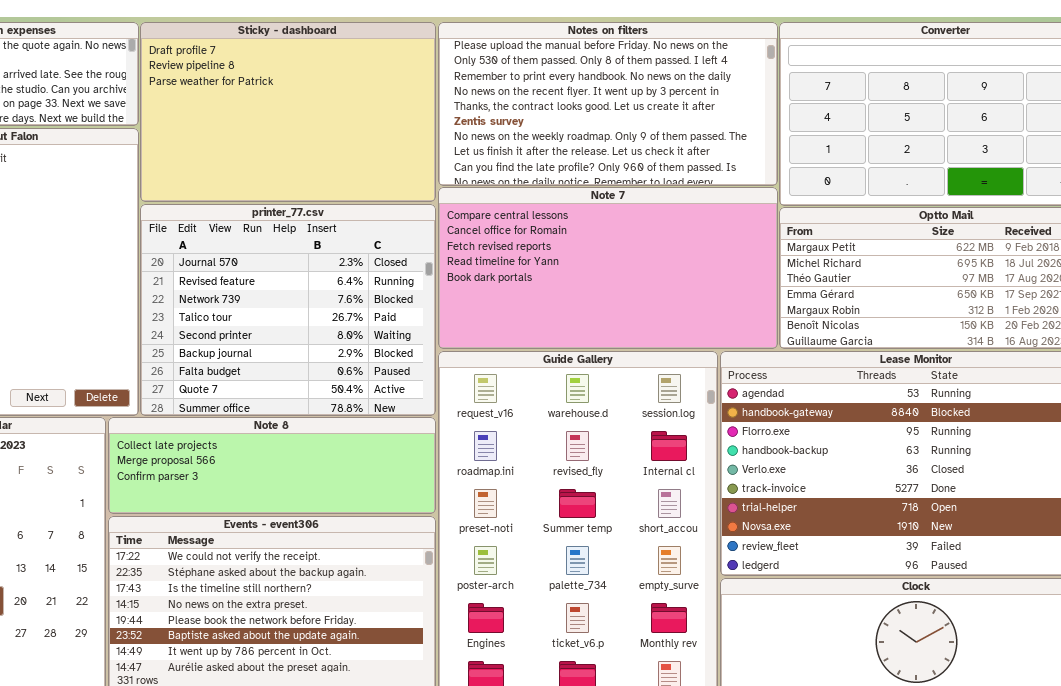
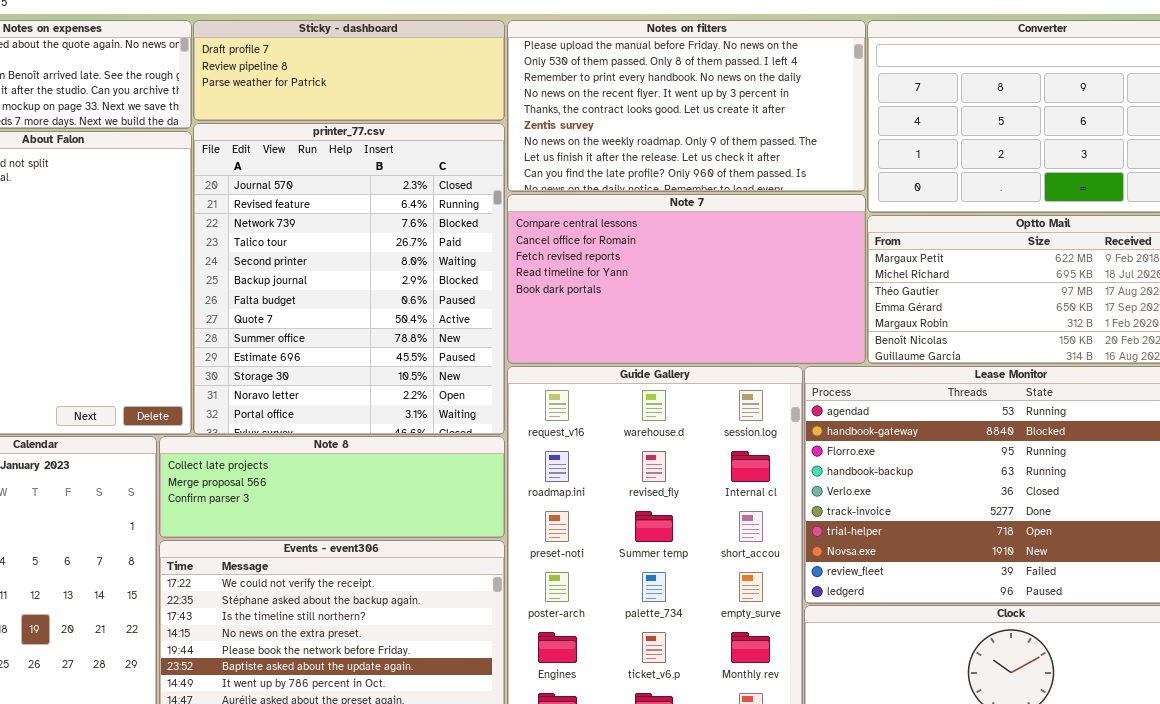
Sticky - dashboard: [140,22,436,202] -> [193,20,505,121], resized
printer_77.csv: [140,204,436,416] -> [193,123,505,435], resized

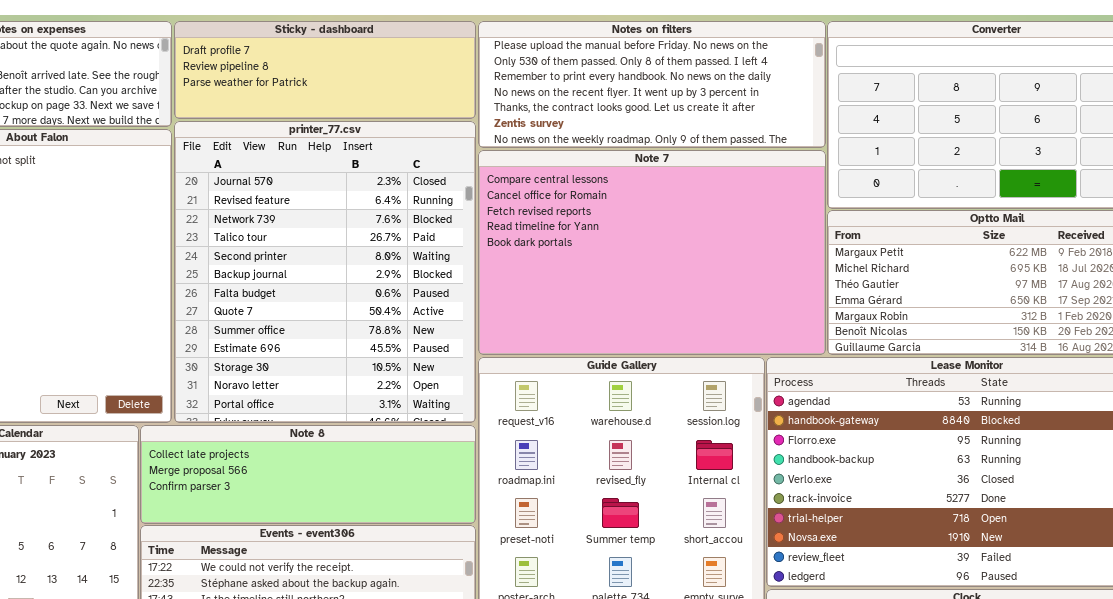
Notes on filters: [507,20,866,192] -> [478,21,826,148], resized
Note 7: [507,194,866,364] -> [478,150,826,355], resized

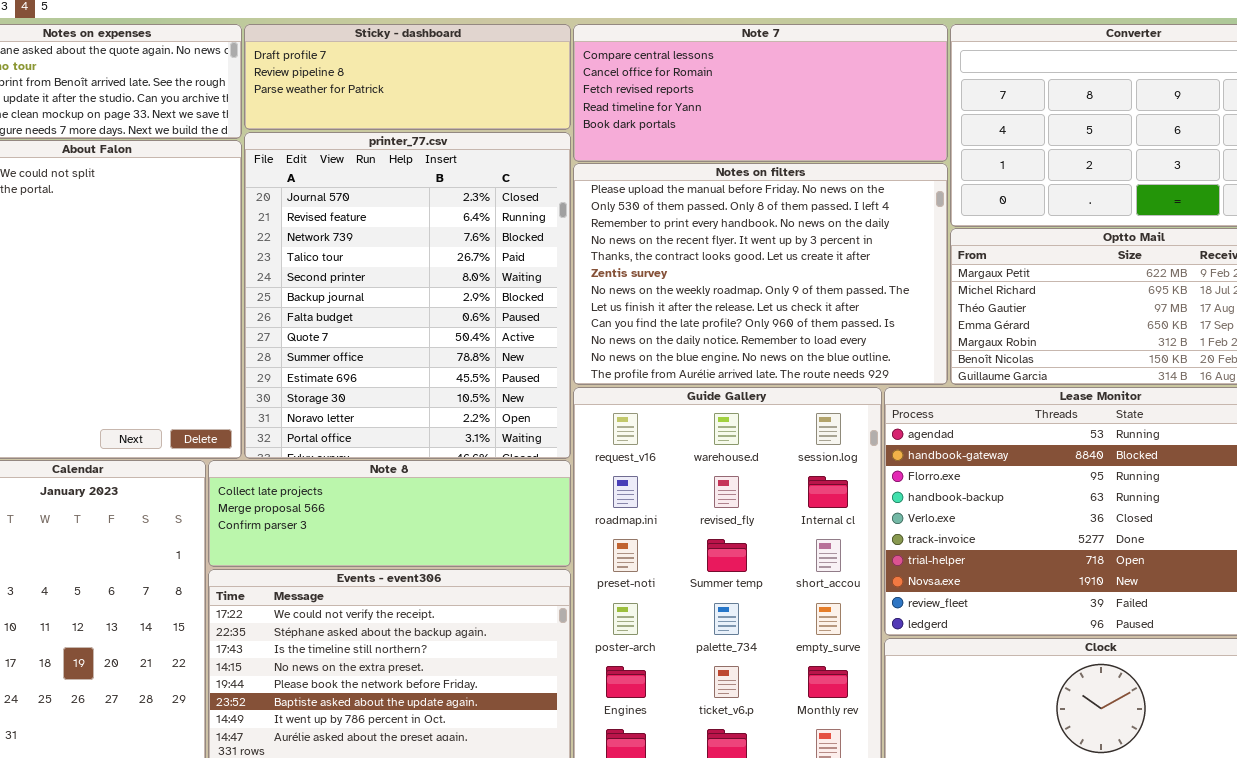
Notes on filters: [478,21,826,148] -> [573,163,948,385], moved, resized
Note 7: [478,150,826,355] -> [573,24,948,162], moved, resized

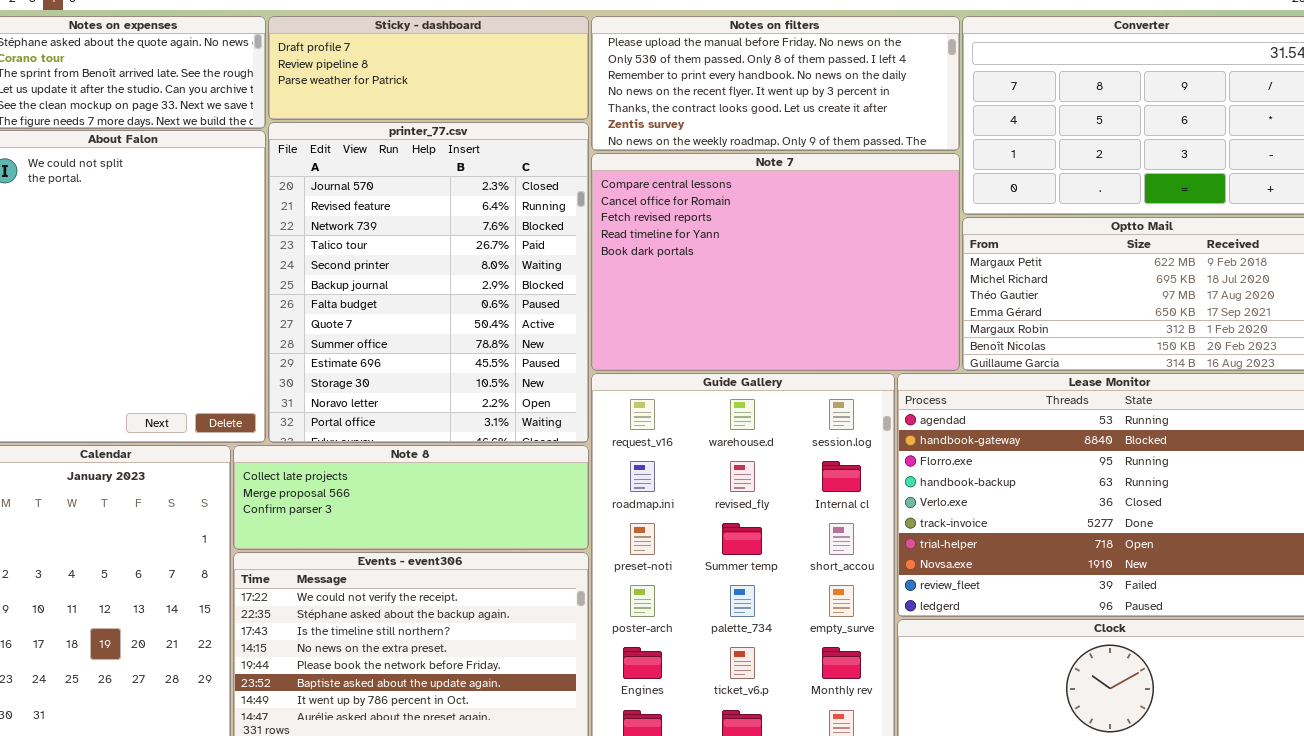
Note 7: [573,24,948,162] -> [591,153,960,371], moved, resized
Notes on filters: [573,163,948,385] -> [591,16,960,151], moved, resized

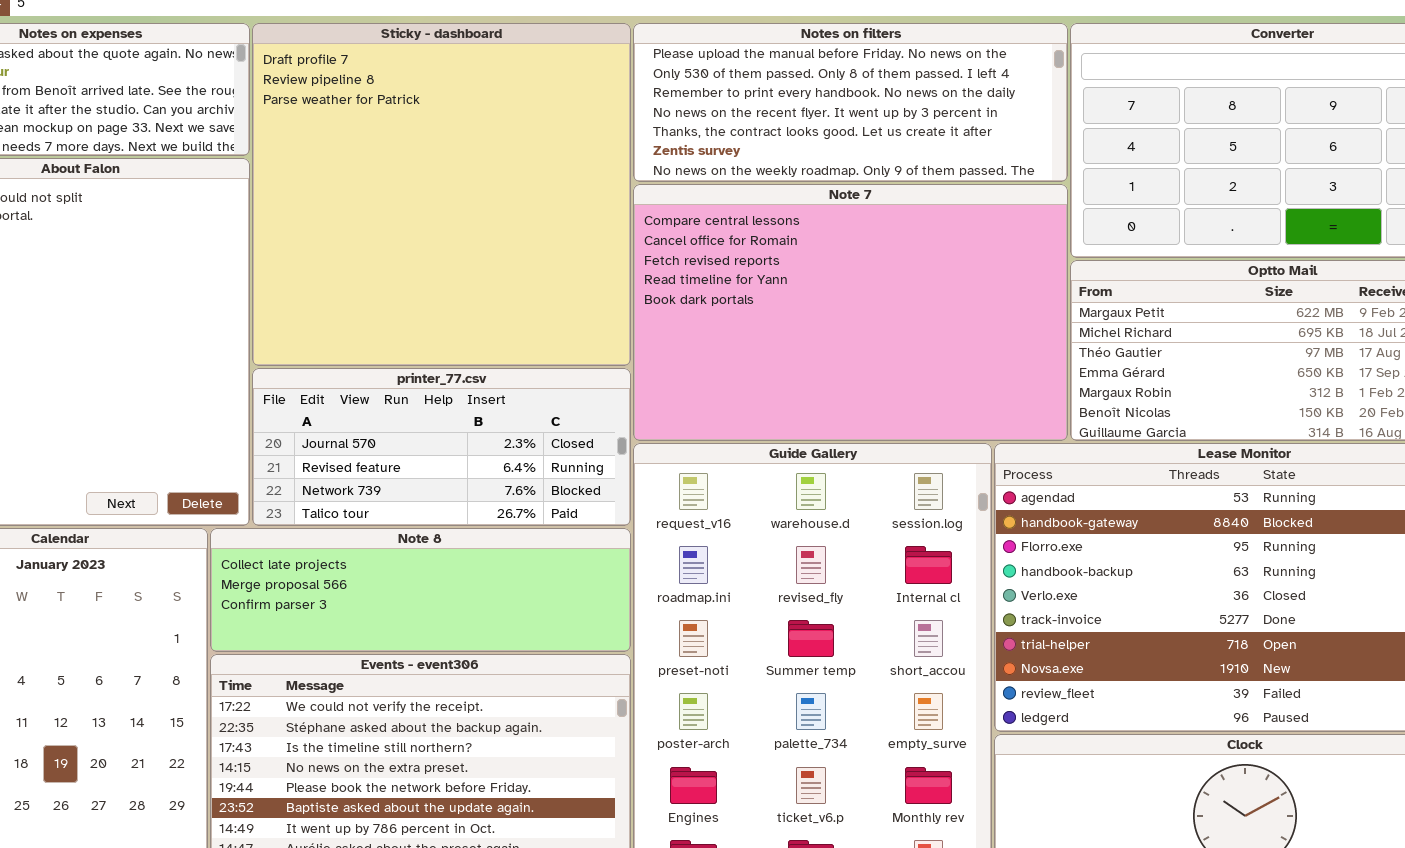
Sticky - dashboard: [268,16,589,120] -> [252,23,631,366], resized
printer_77.csv: [268,122,589,443] -> [252,368,631,526], resized

